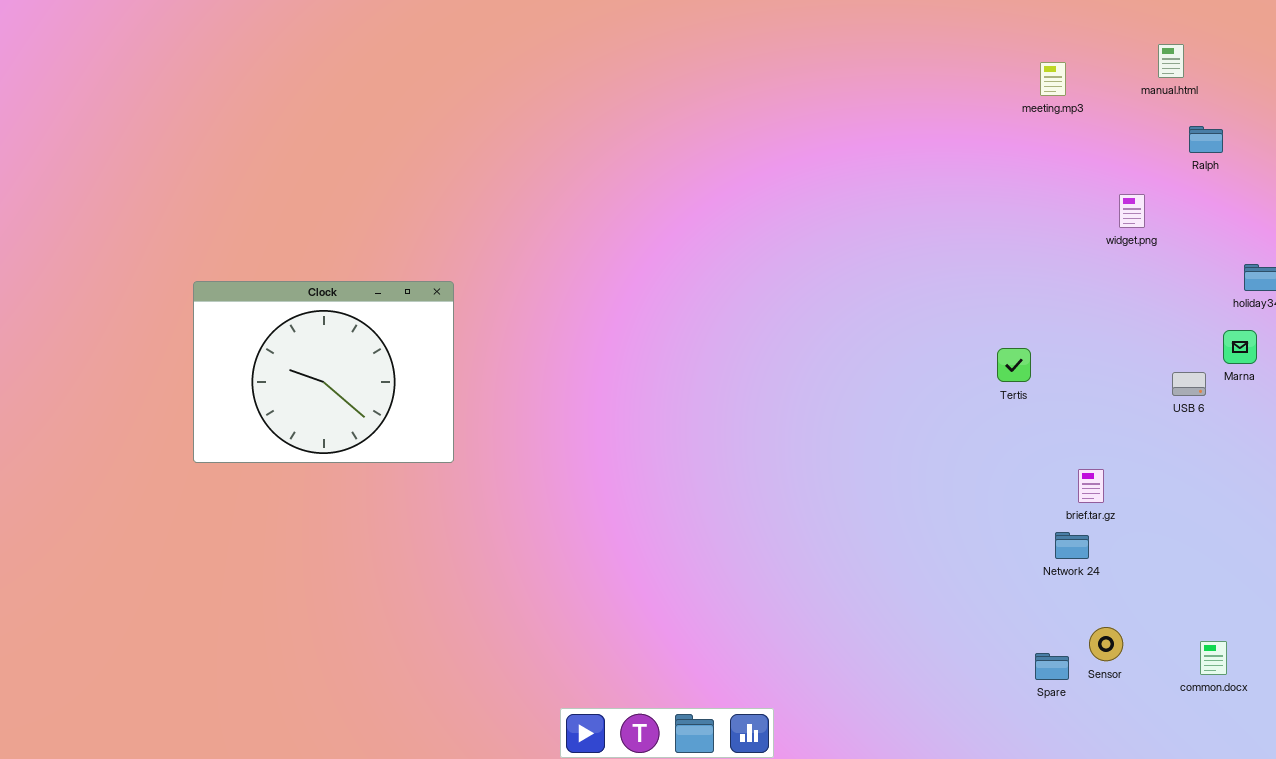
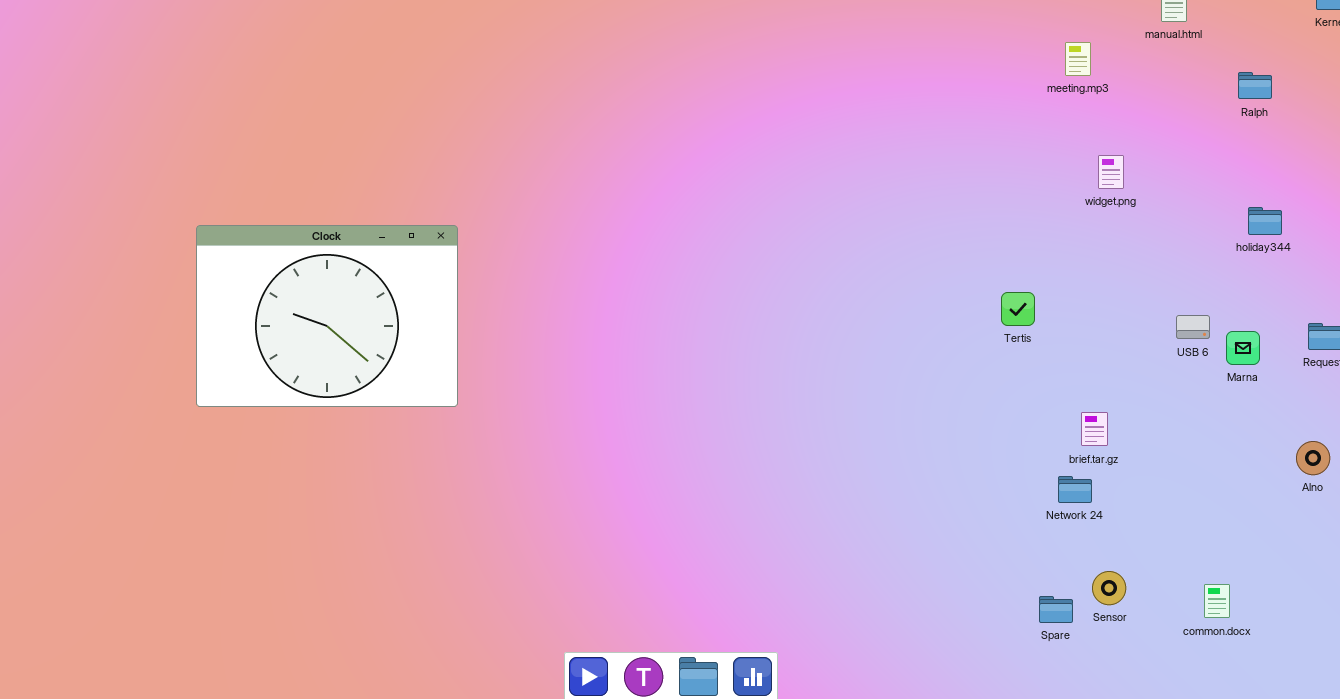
meeting.mp3: [1040,62,1066,96] -> [1065,42,1091,76], moved
Ralph: [1189,126,1223,153] -> [1238,72,1272,99], moved
widget.png: [1119,194,1145,228] -> [1098,155,1124,189], moved
Marna: [1223,330,1257,364] -> [1226,331,1260,365], moved

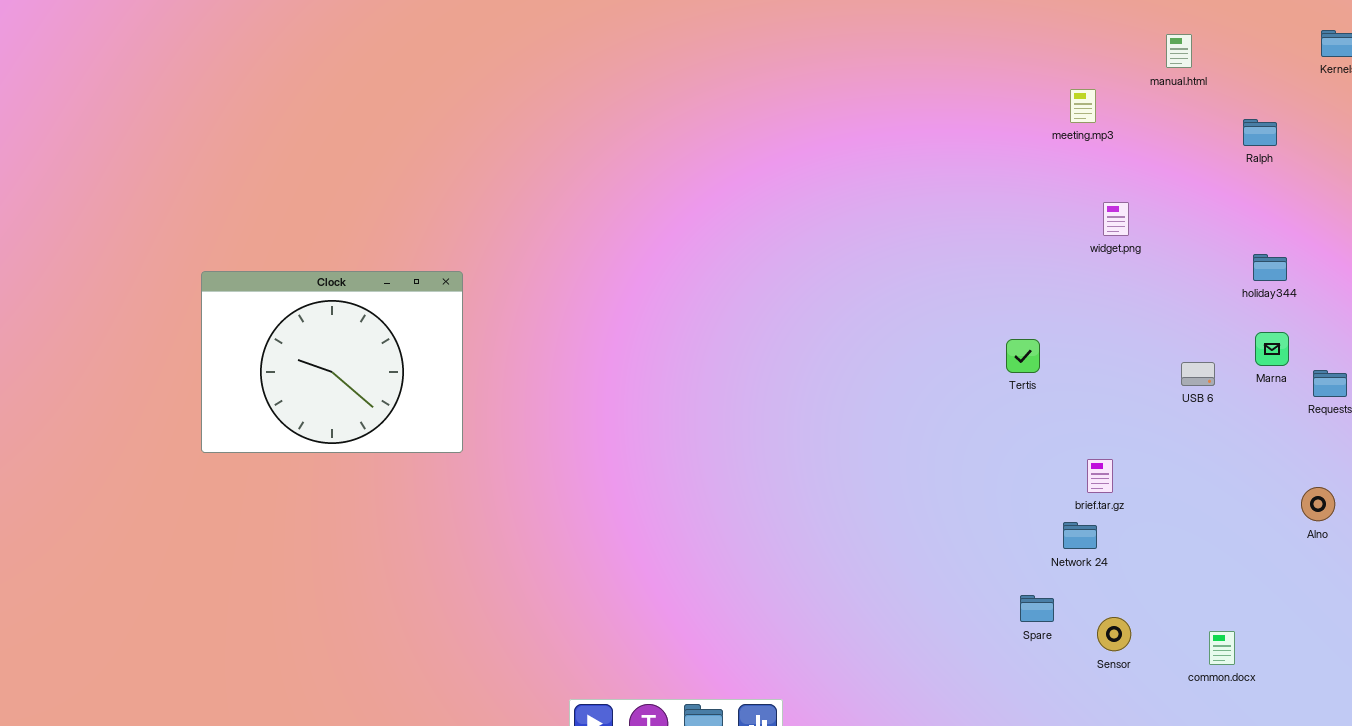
Marna: [1226,331,1260,365] -> [1255,332,1289,366], moved
Spare: [1039,596,1073,623] -> [1020,595,1054,622], moved

